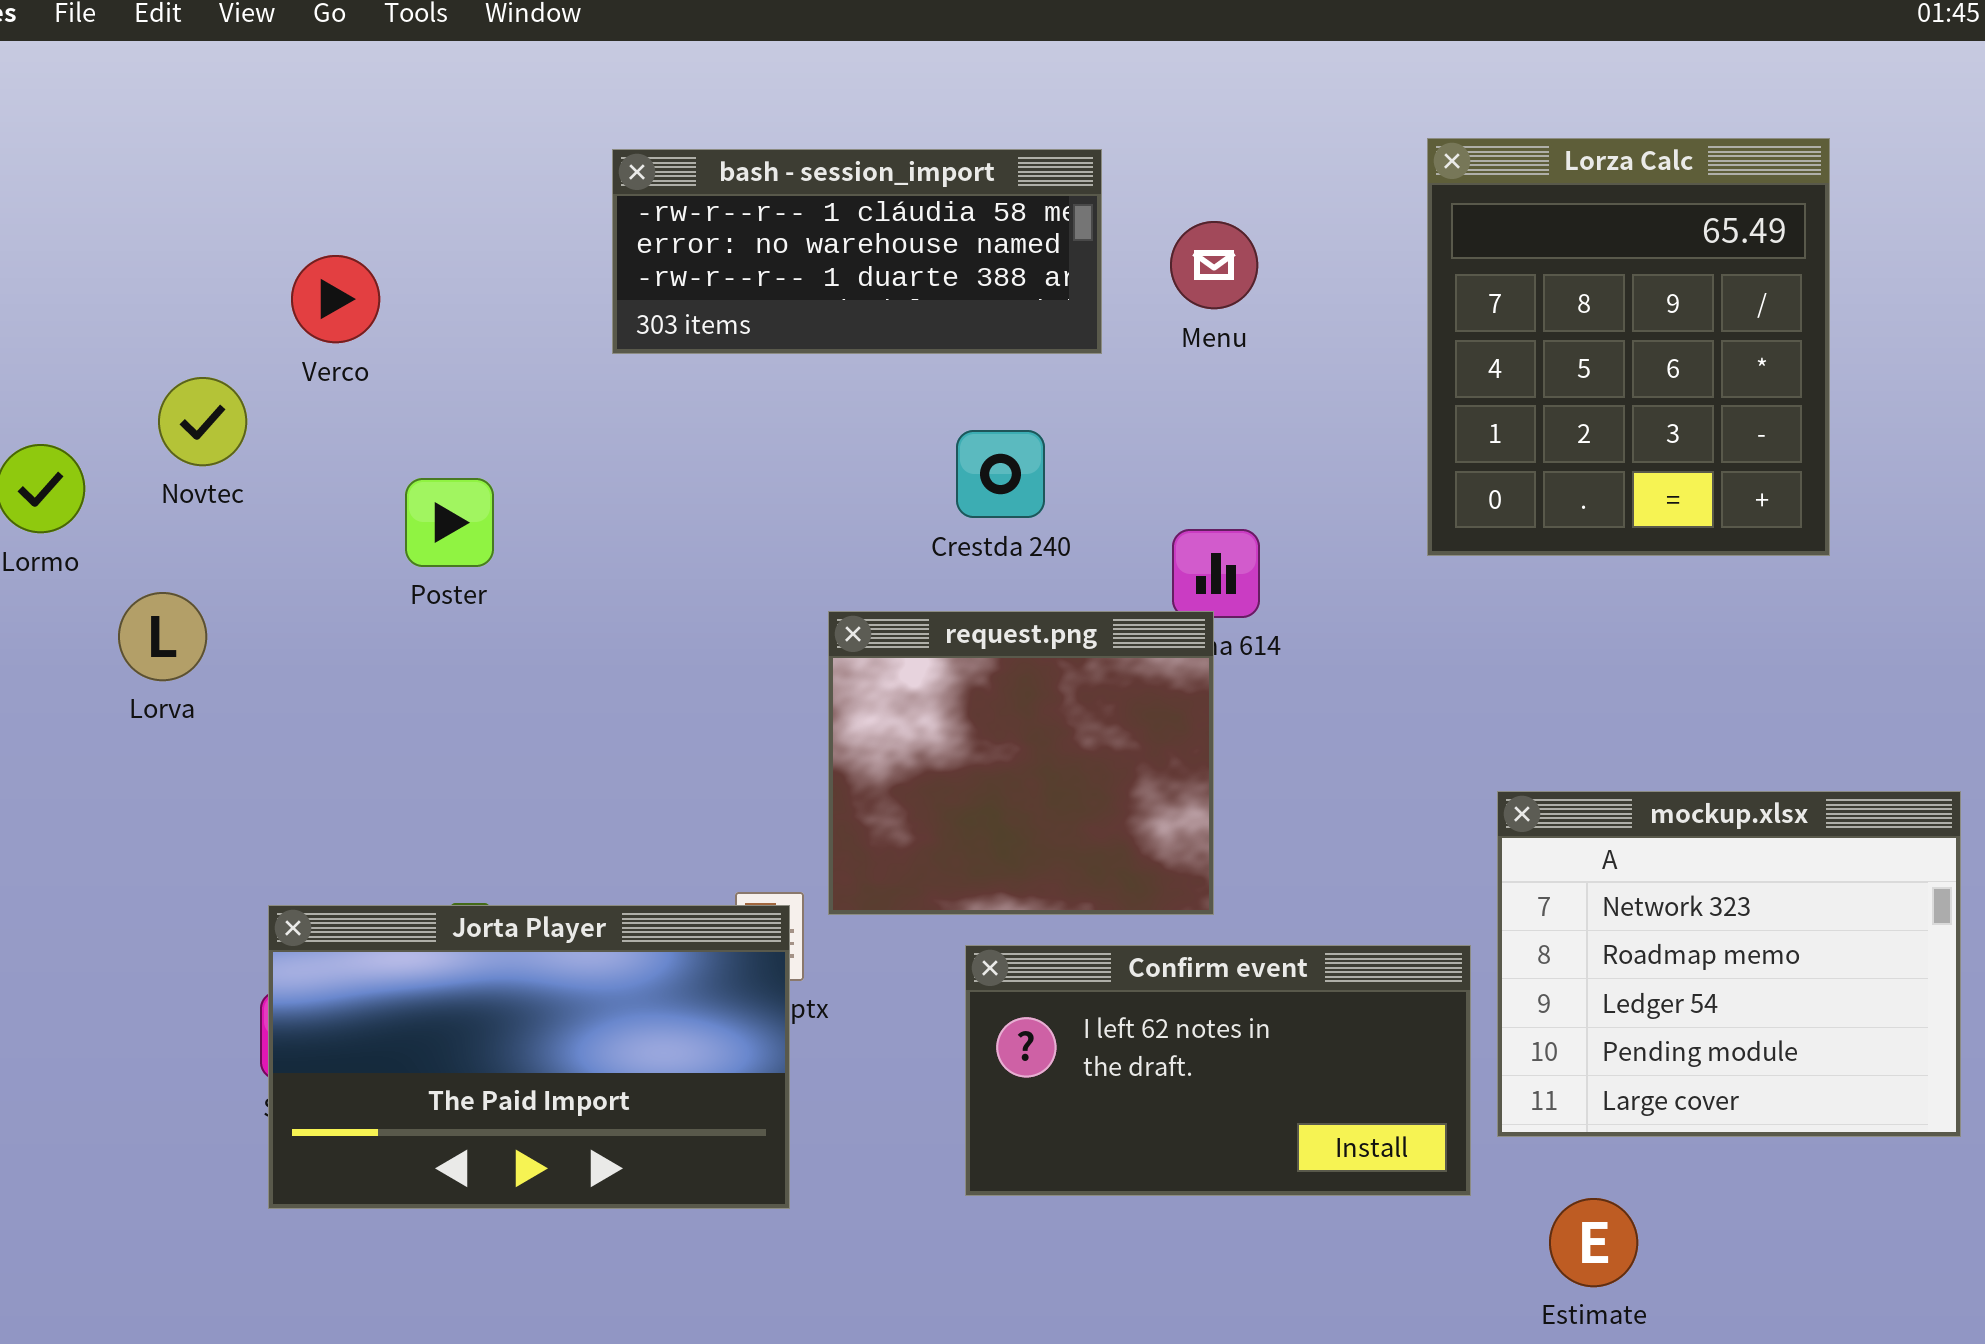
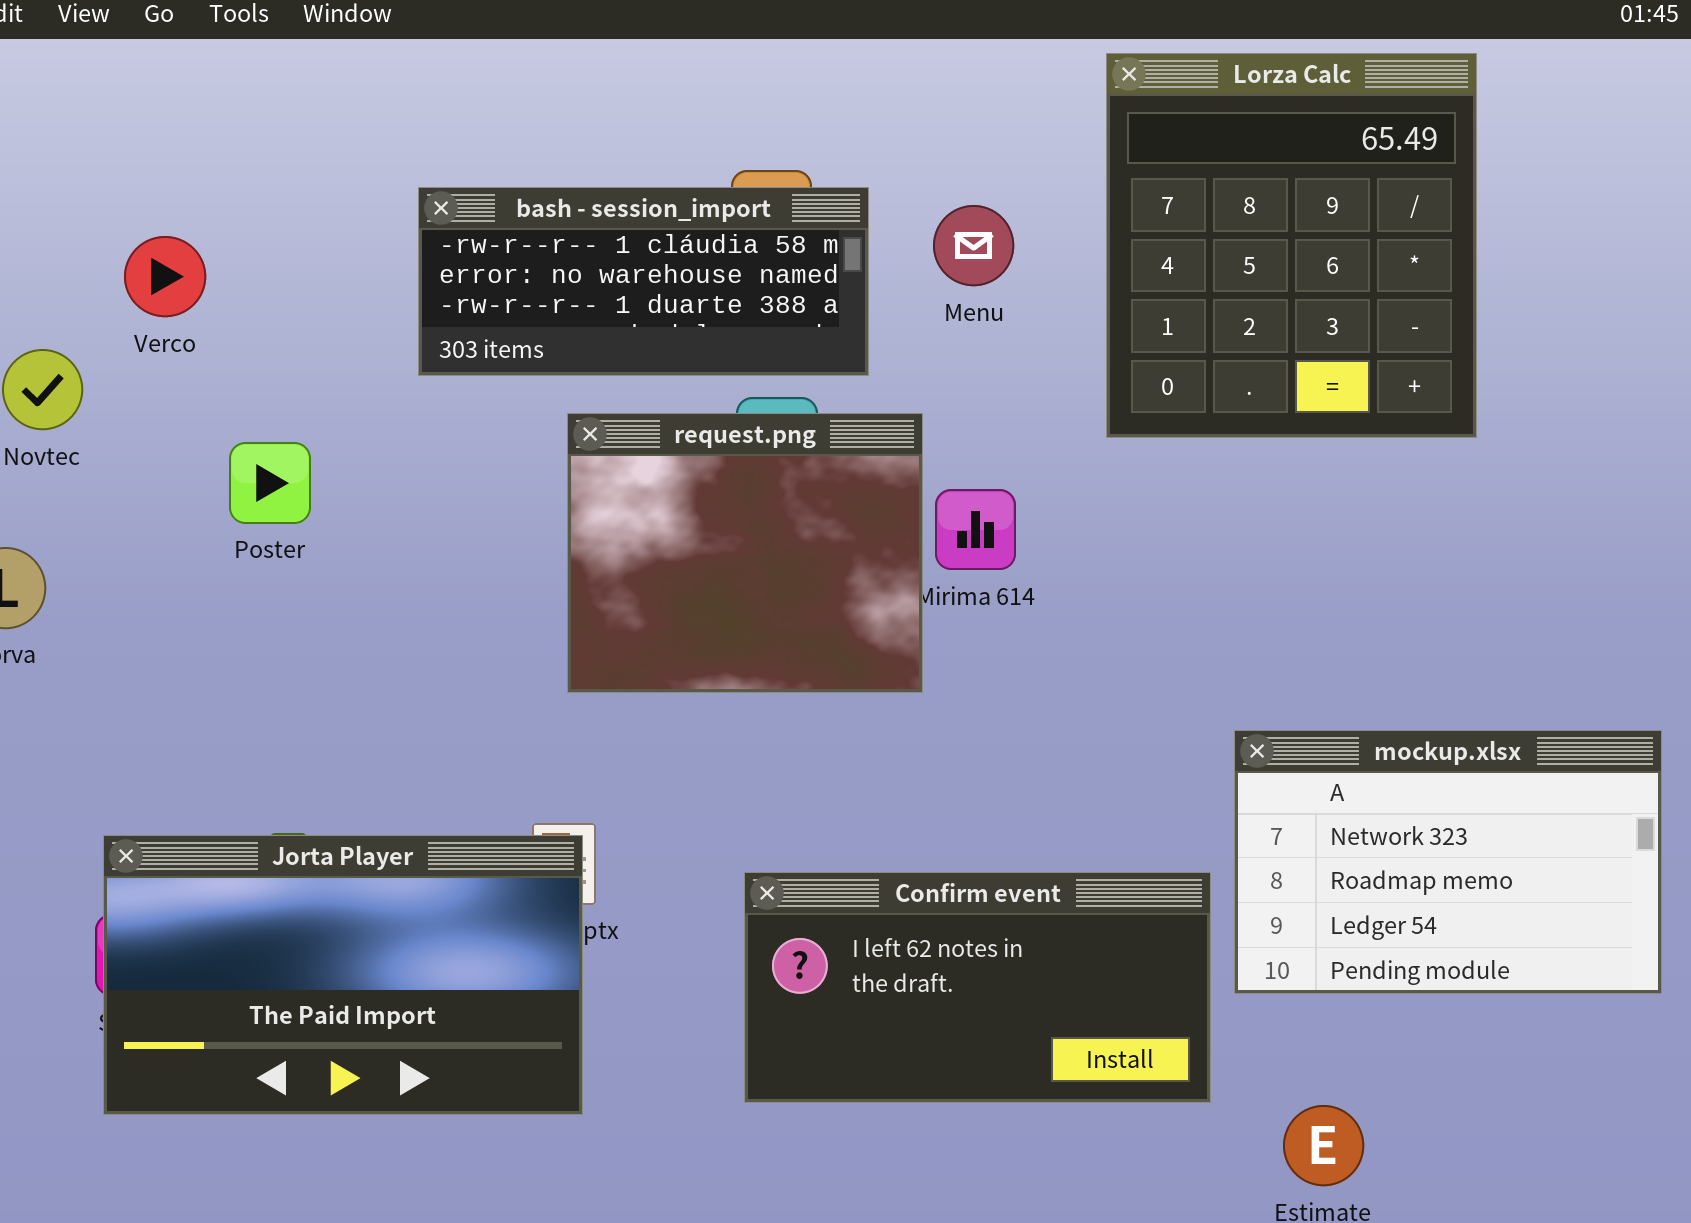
Lorza Calc: [1427,138,1830,556] -> [1106,53,1477,438], moved
bash - session_import: [612,149,1102,354] -> [418,187,869,376], moved
request.png: [828,611,1214,915] -> [567,413,923,693], moved
mockup.xlsx: [1497,791,1961,1137] -> [1234,730,1662,994], resized

